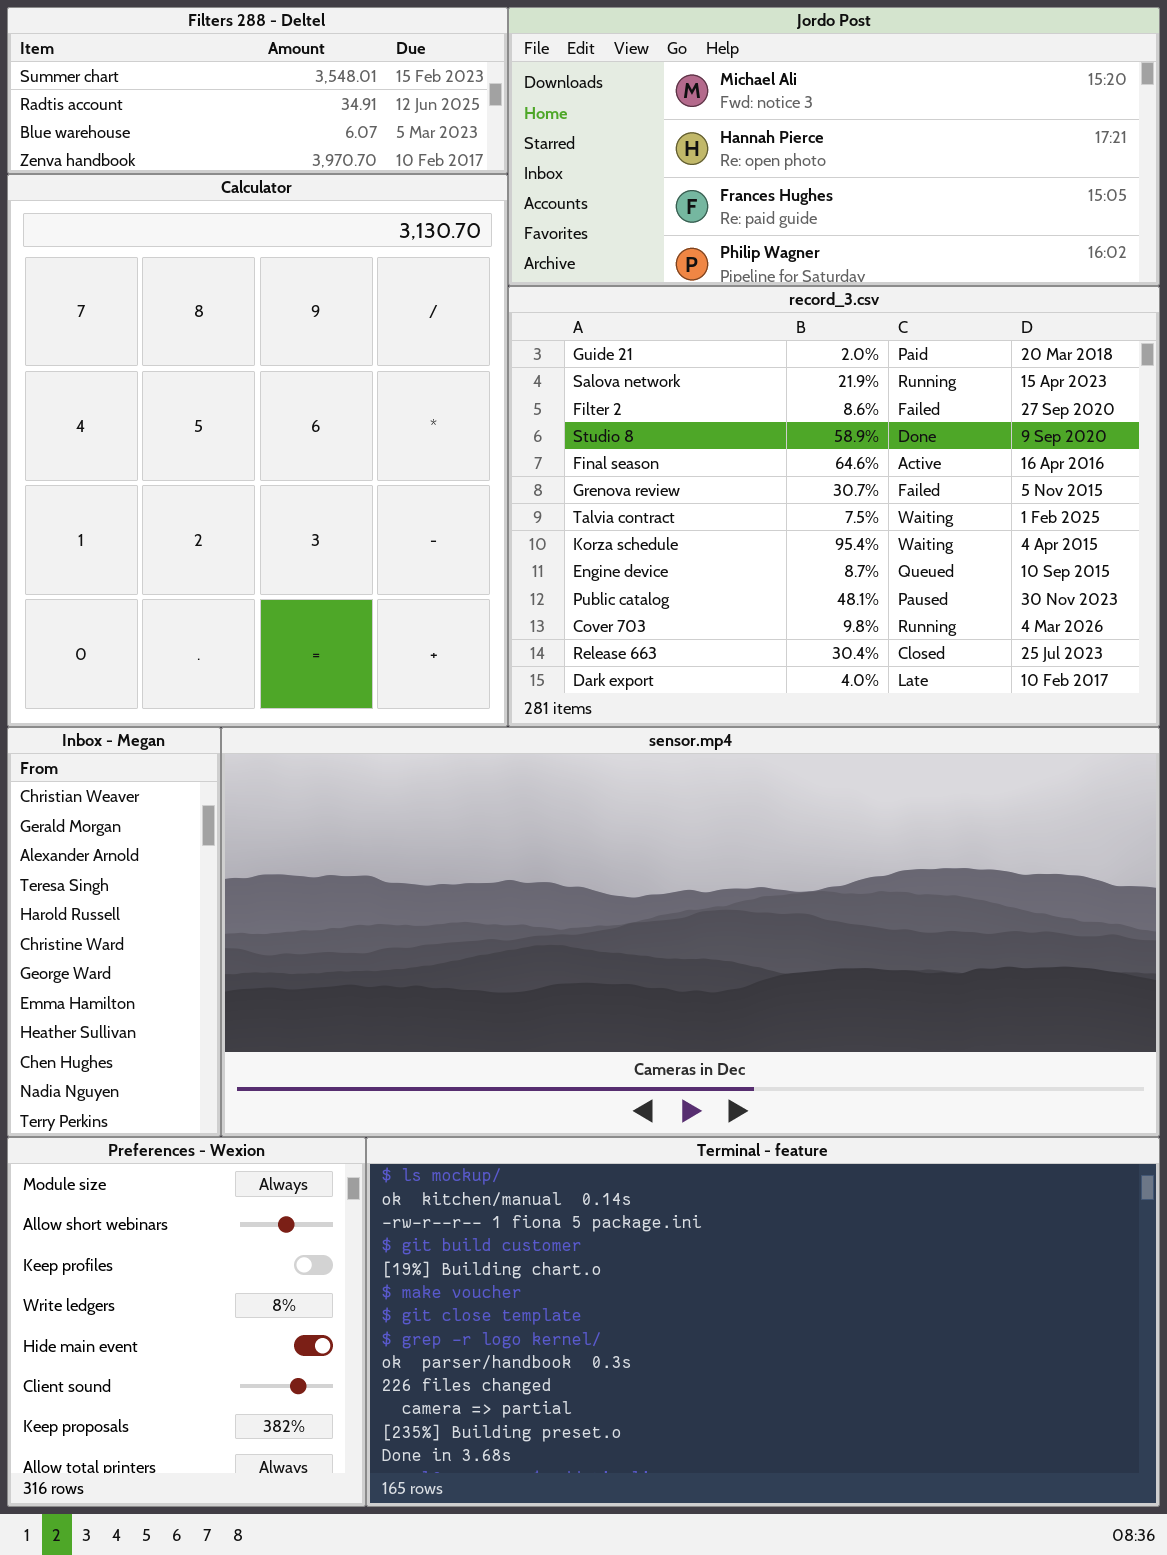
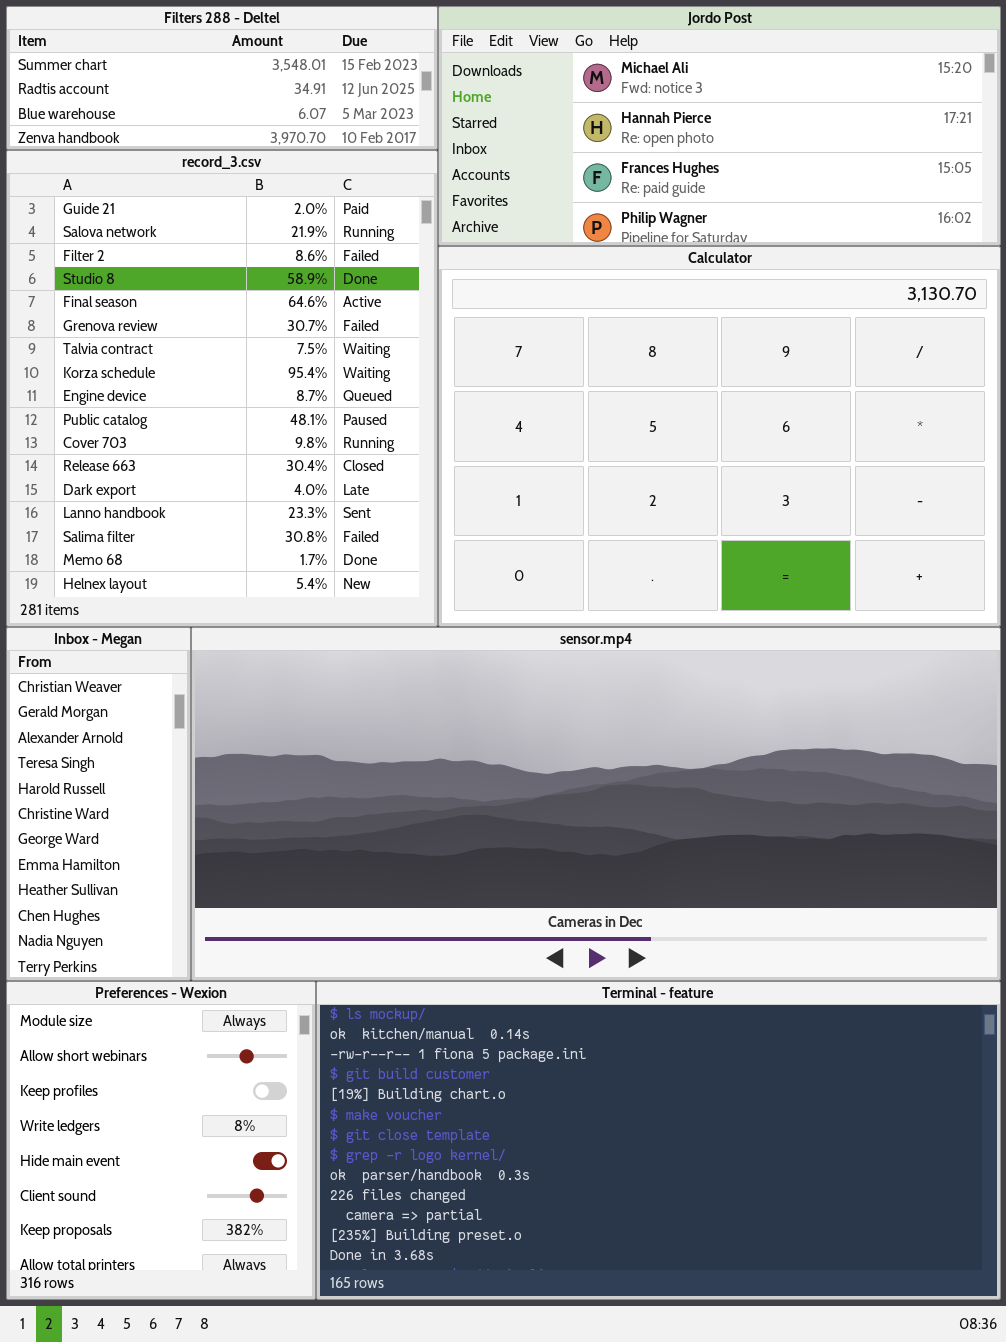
Calculator: [7,174,508,727] -> [438,246,1001,627], moved, resized
record_3.csv: [508,286,1160,727] -> [6,150,438,627], moved, resized

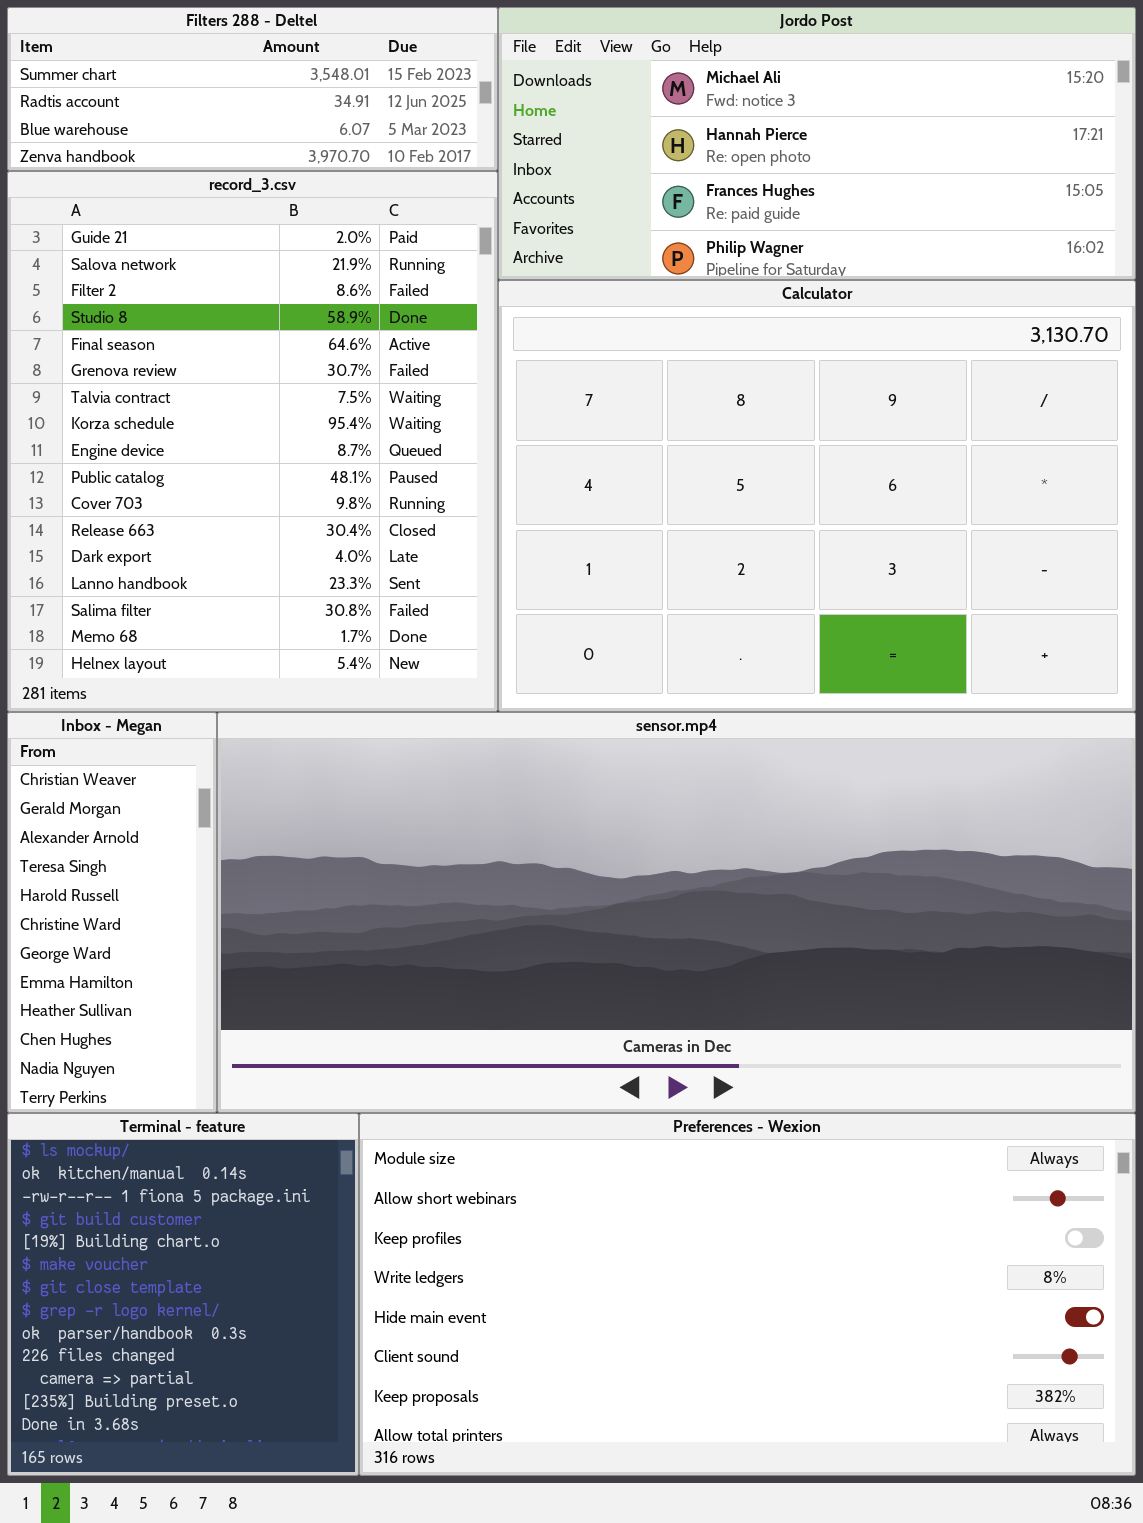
Preferences - Wexion: [6,981,316,1300] -> [359,1113,1136,1476], moved, resized
Terminal - feature: [316,981,1001,1300] -> [7,1113,359,1476], moved, resized

